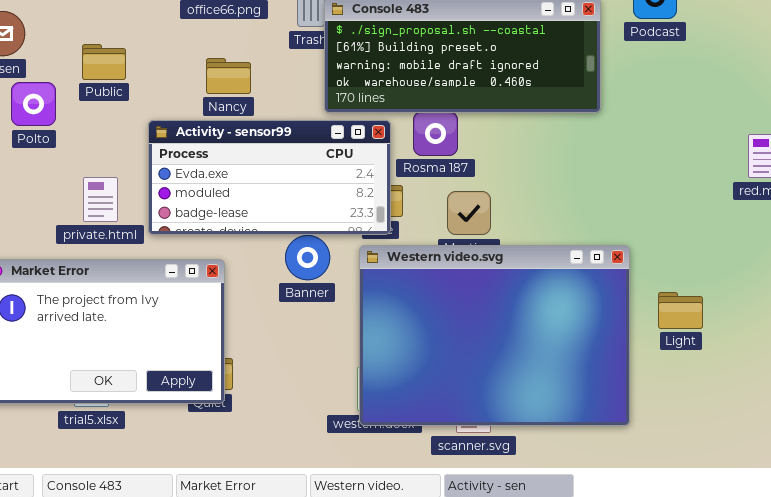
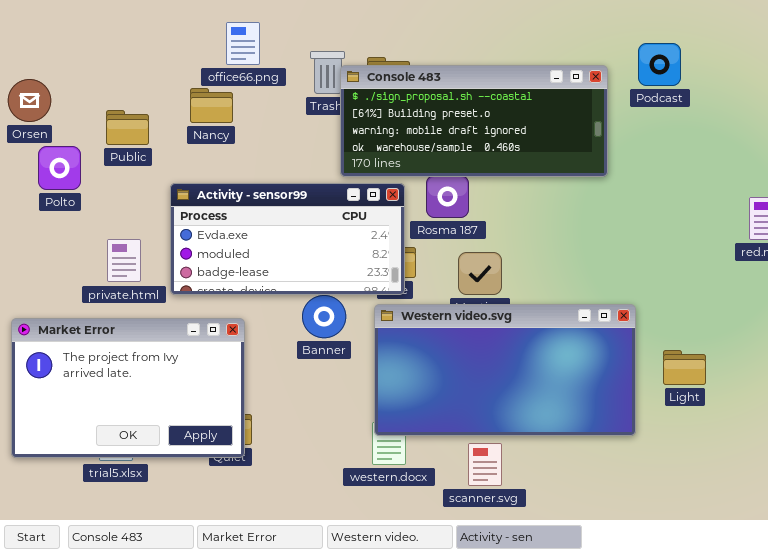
Nancy: [206,58,251,94] -> [190,88,233,123], moved
Western video.svg: [359,245,630,426] -> [374,304,636,436], resized

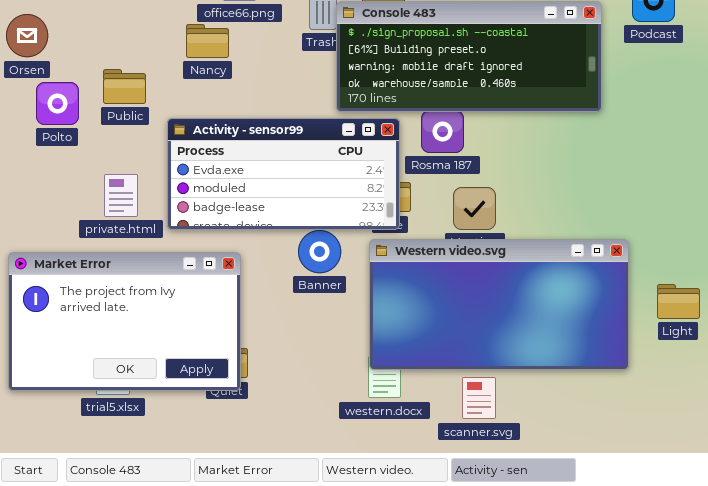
Public: [106,110,149,145] -> [103,69,146,104], moved

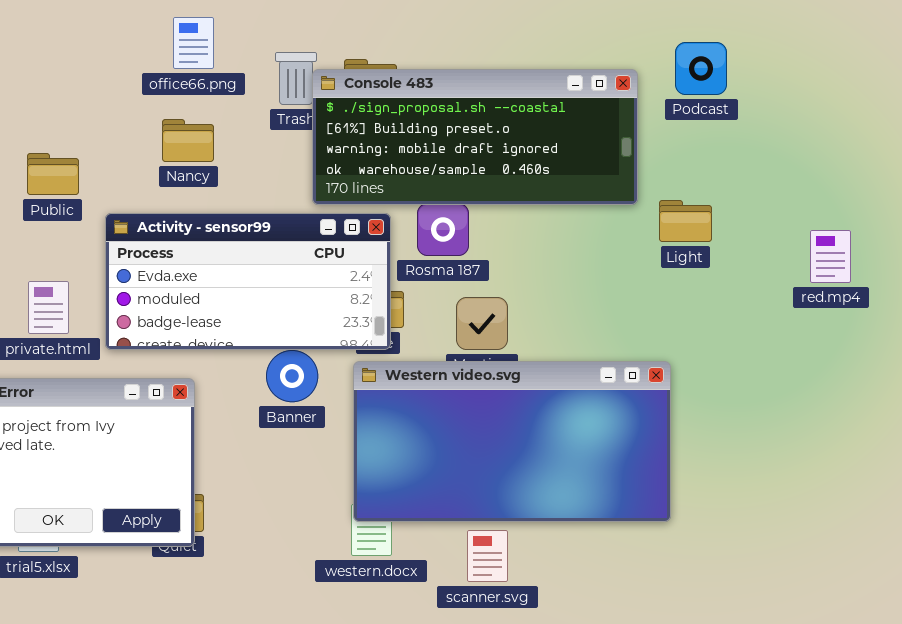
Nancy: [186,24,229,58] -> [162,119,214,162], moved
Light: [657,284,700,319] -> [659,200,712,242], moved

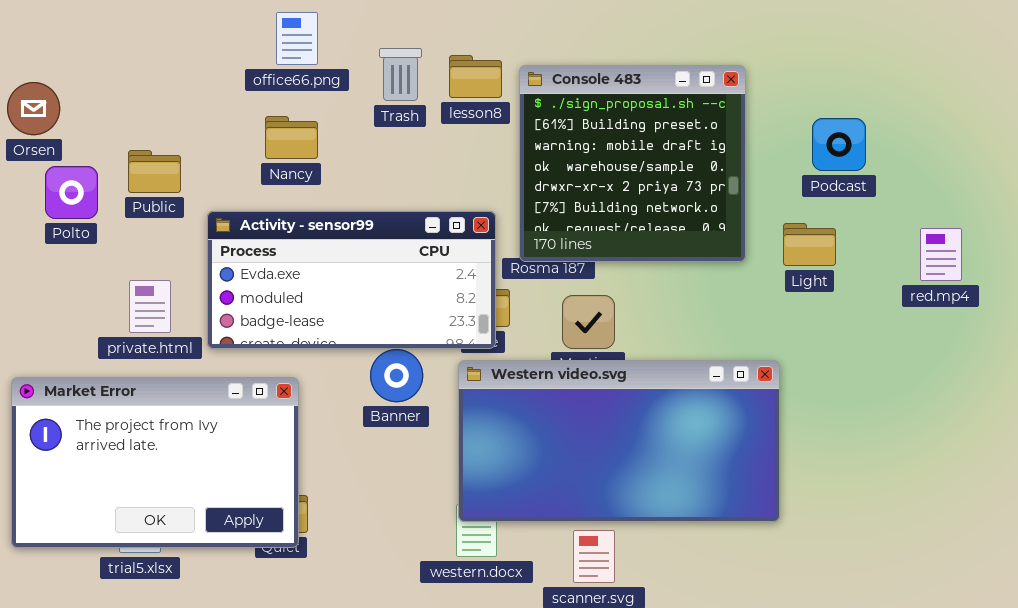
Podcast: [675,42,727,95] -> [812,118,866,171], moved
Console 483: [312,69,638,205] -> [519,65,746,262], resized
Light: [659,200,712,242] -> [783,223,836,266], moved

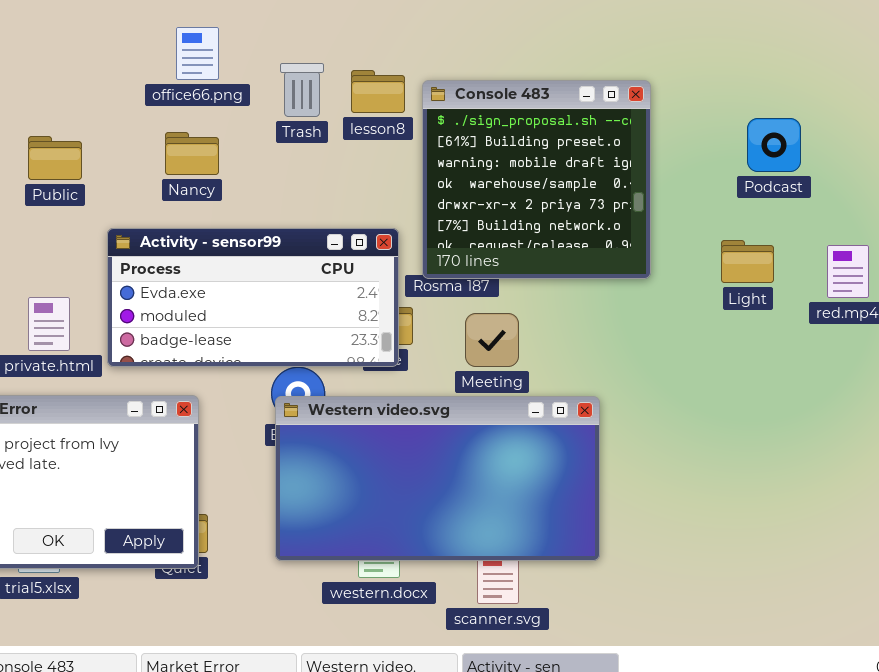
Podcast: [812,118,866,171] -> [747,118,801,172], moved
Public: [128,150,181,193] -> [28,136,82,180], moved
Light: [783,223,836,266] -> [721,240,774,283], moved
Western video.svg: [458,360,780,522] -> [275,396,600,561], moved

